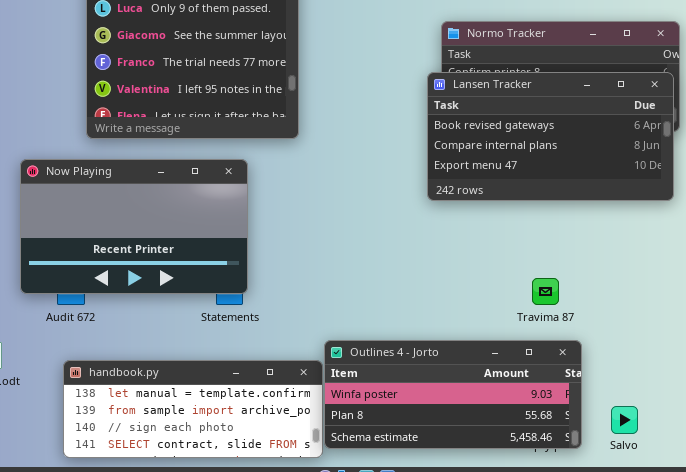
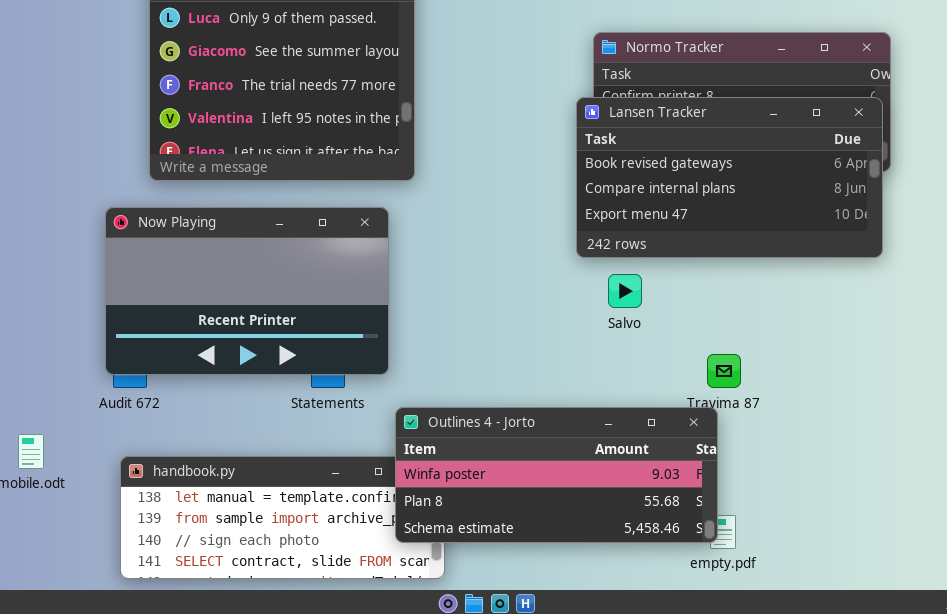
Now Playing: [20,159,248,294] -> [105,207,389,375], moved
Outlines 4 - Jorto: [324,340,582,449] -> [395,407,718,543], moved
Salvo: [611,406,638,434] -> [608,274,642,308], moved

